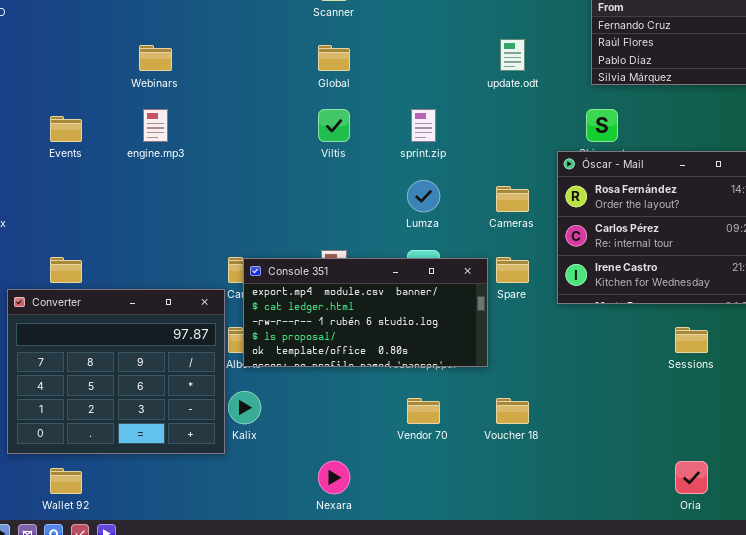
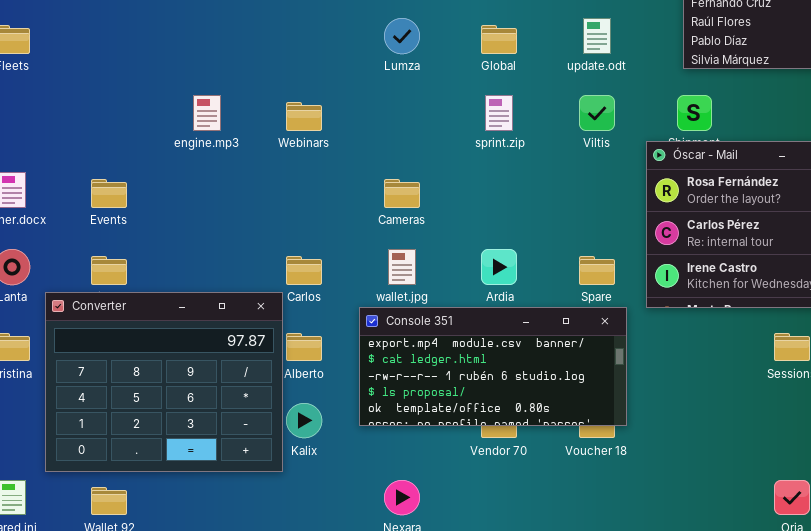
Webinars: [139,45,172,71] -> [286,102,322,131], moved
Global: [318,45,350,71] -> [481,25,517,54], moved
Viltis: [318,109,350,142] -> [579,95,615,131], moved
Events: [50,116,82,142] -> [91,179,127,208], moved
Lumza: [407,180,440,212] -> [384,18,420,54], moved
Cameras: [496,186,529,212] -> [384,179,420,208], moved
Console 351: [243,258,488,367] -> [359,307,627,426], moved

